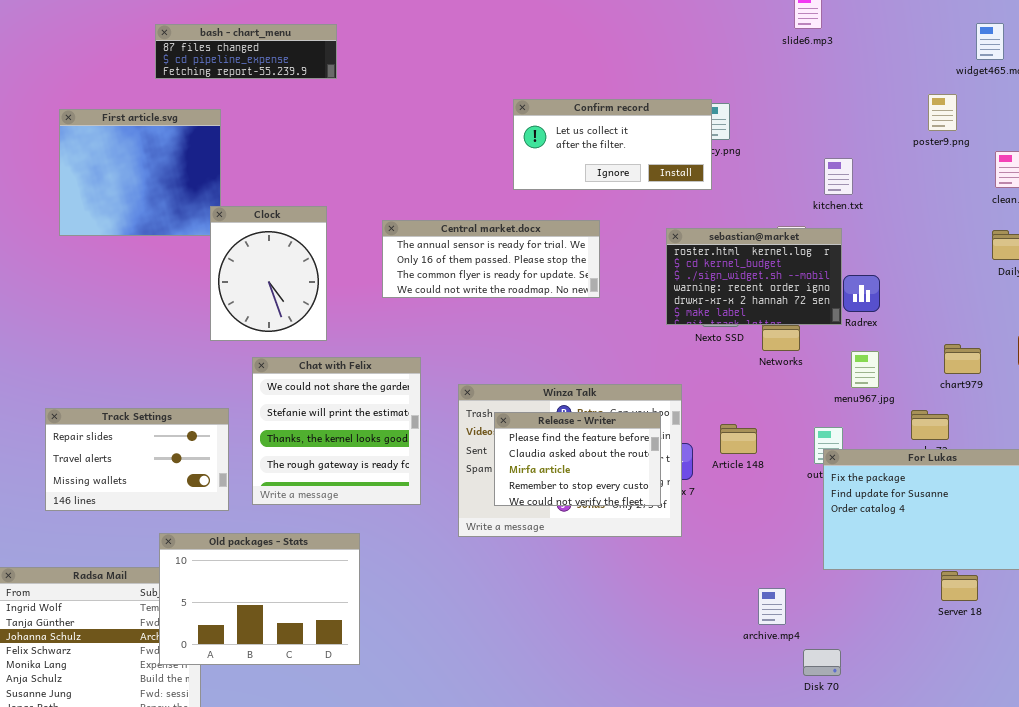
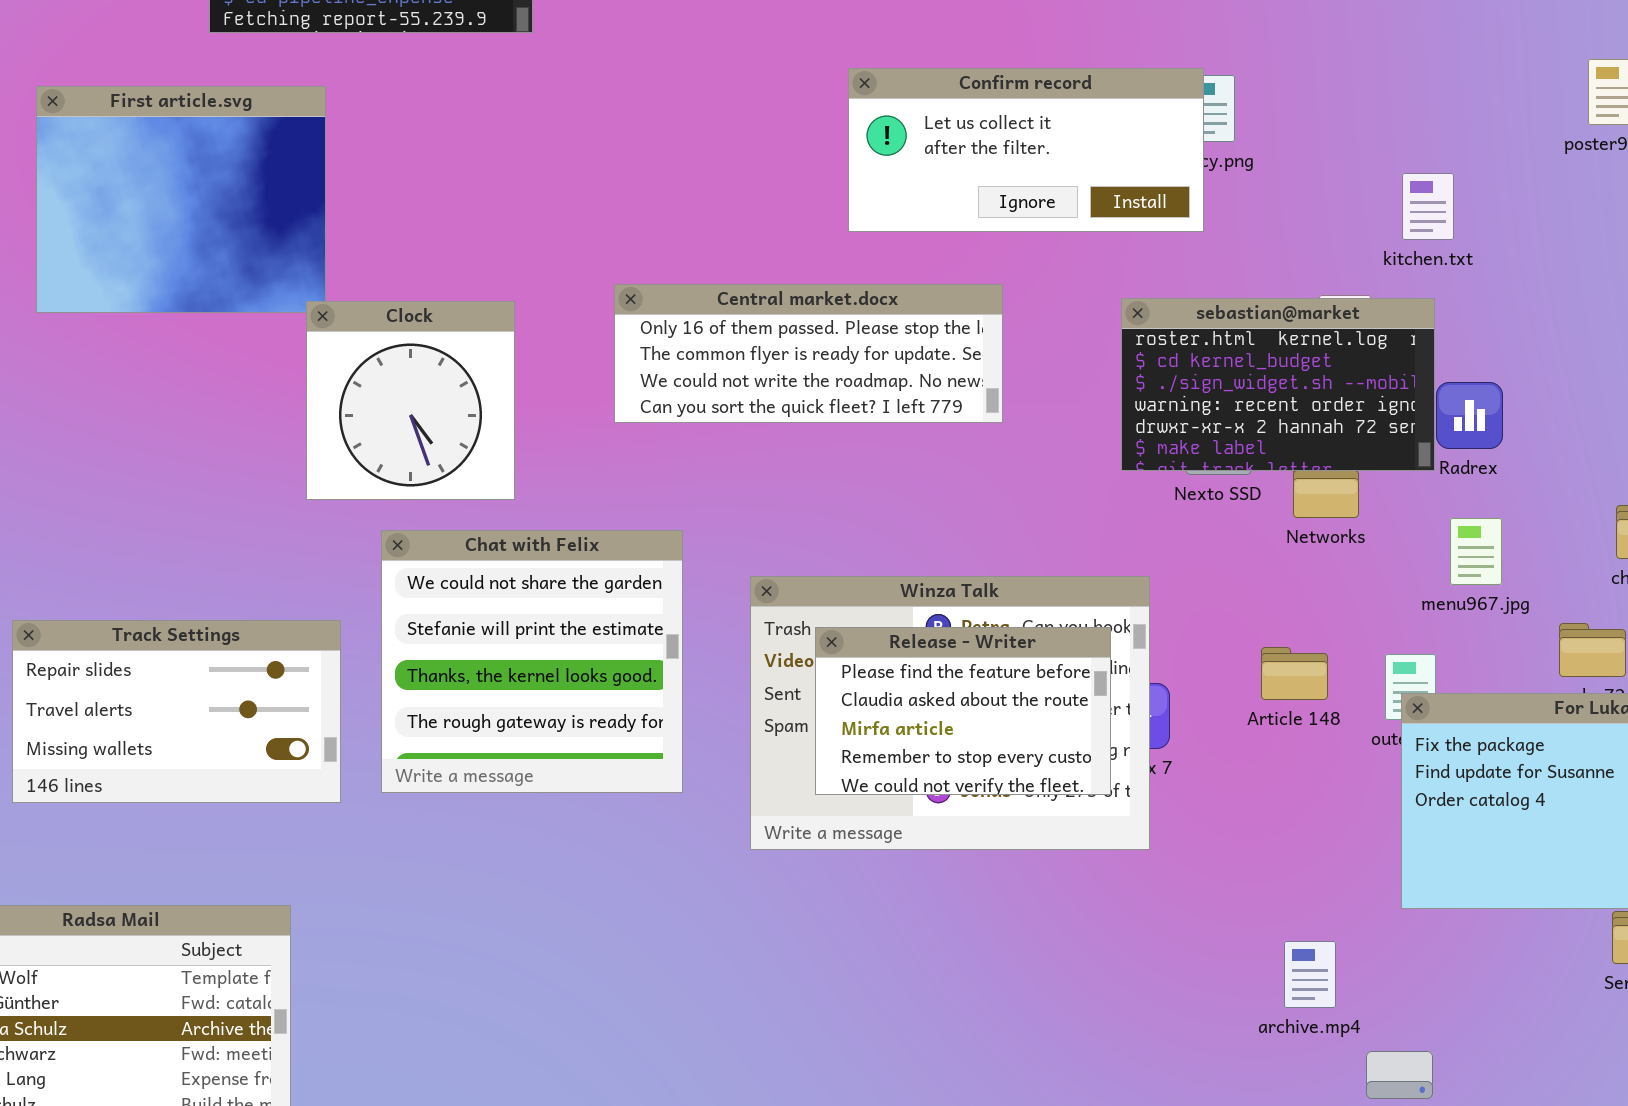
Clock: [210,206,327,341] -> [306,301,515,500], resized
Central market.docx: [382,220,600,298] -> [614,284,1003,423], scrolled down 1 row
Article 148: [720,424,757,454] -> [1261,647,1328,700], moved
Old packages - Stats: [159,533,360,665] -> none, closed

